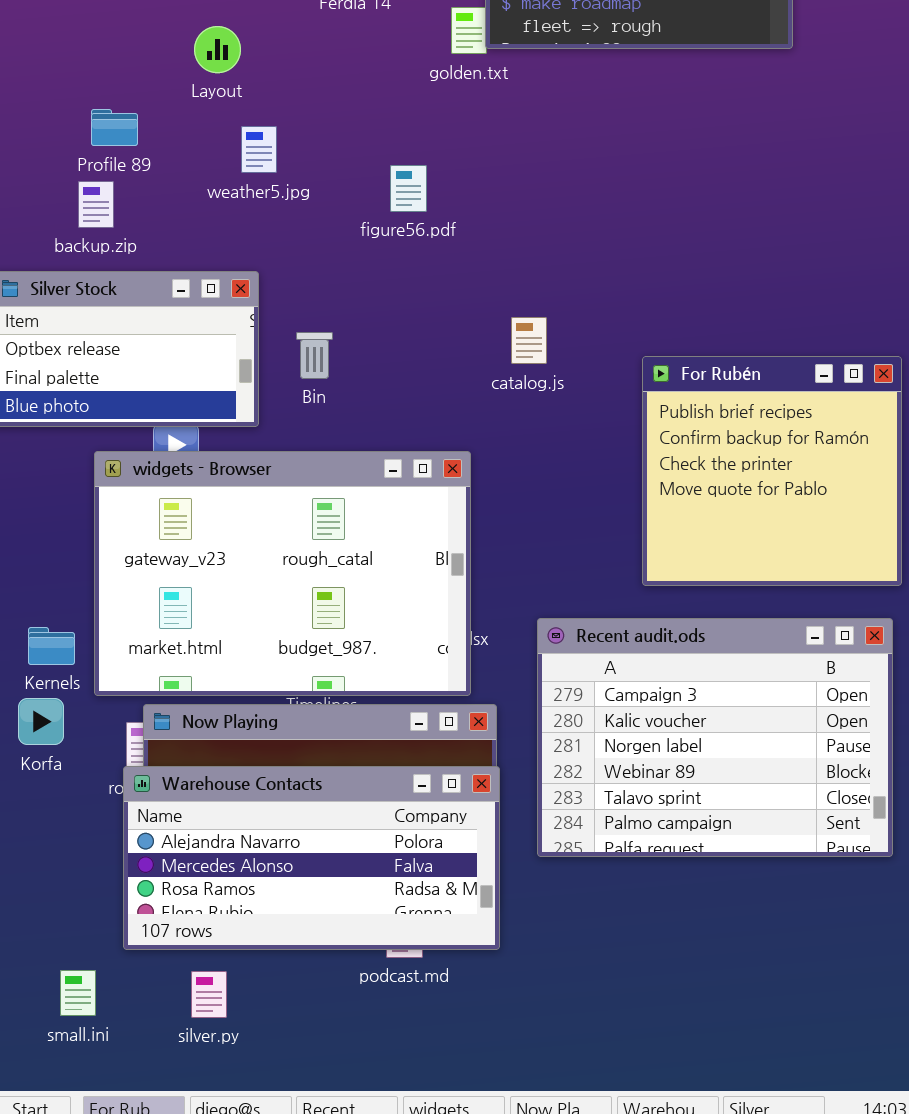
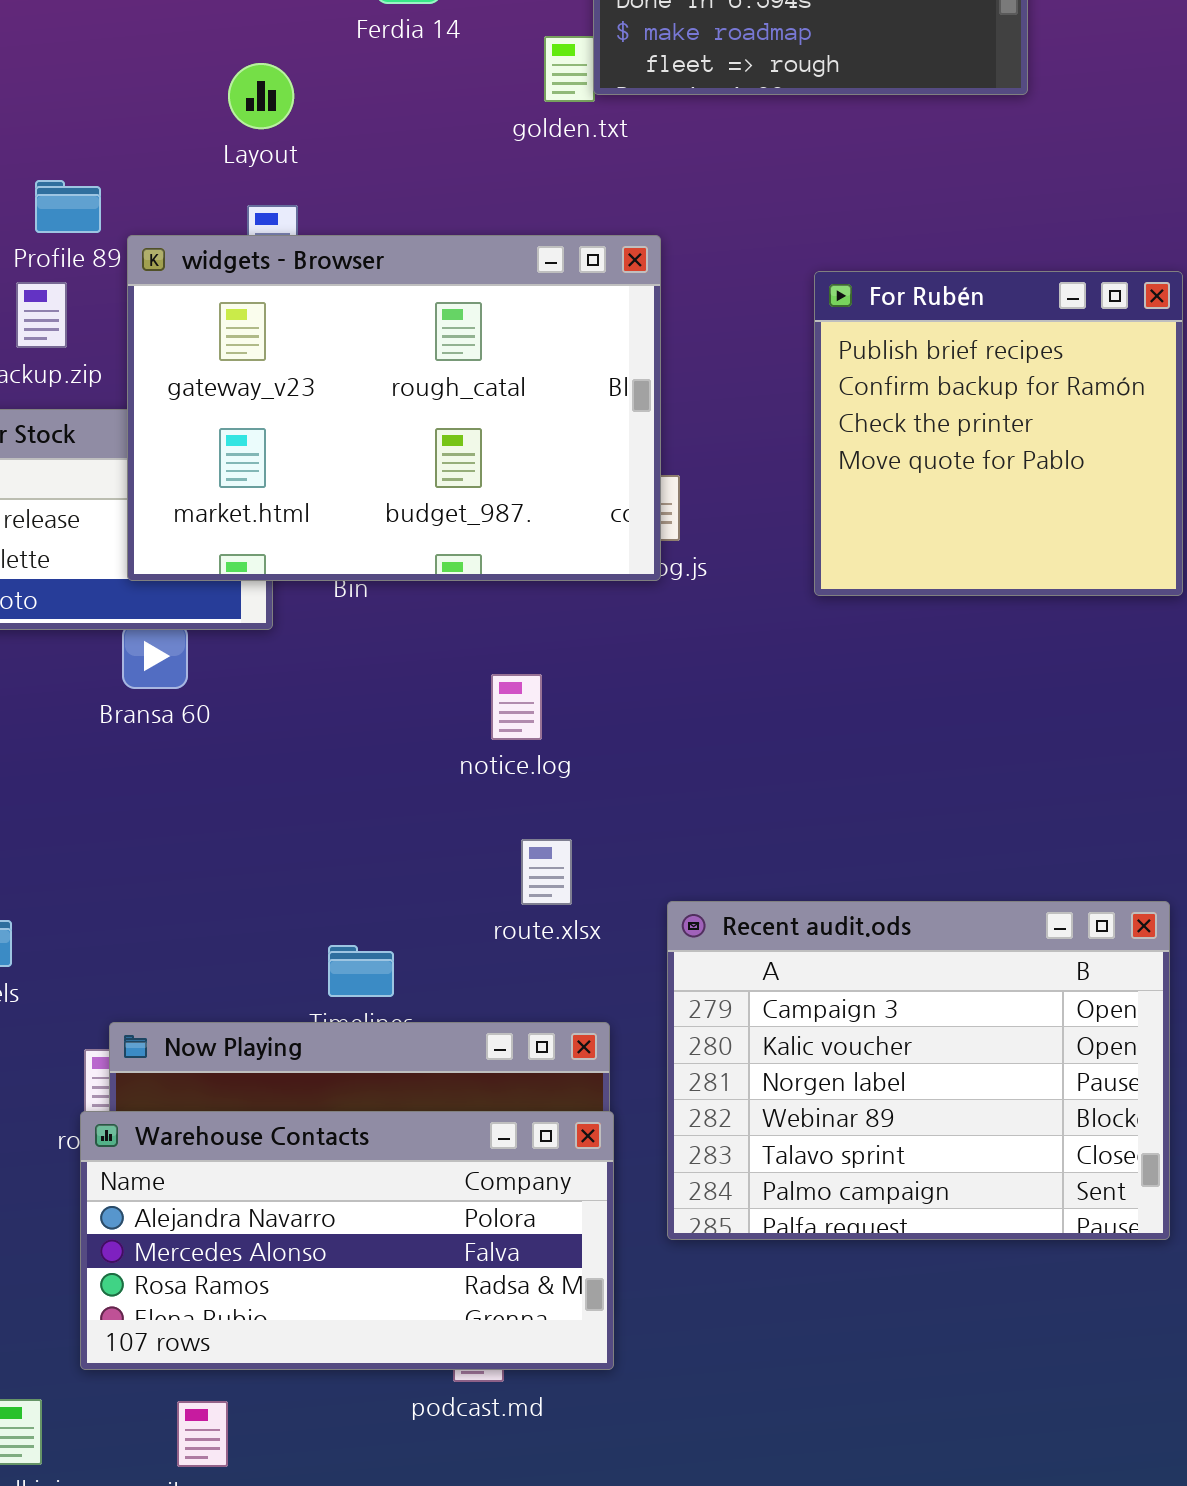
Layout: [194,26,241,73] -> [228,63,294,129], moved
For Rubén: [642,356,902,586] -> [814,271,1183,596], moved
widgets - Browser: [94,451,471,696] -> [127,235,661,581], moved

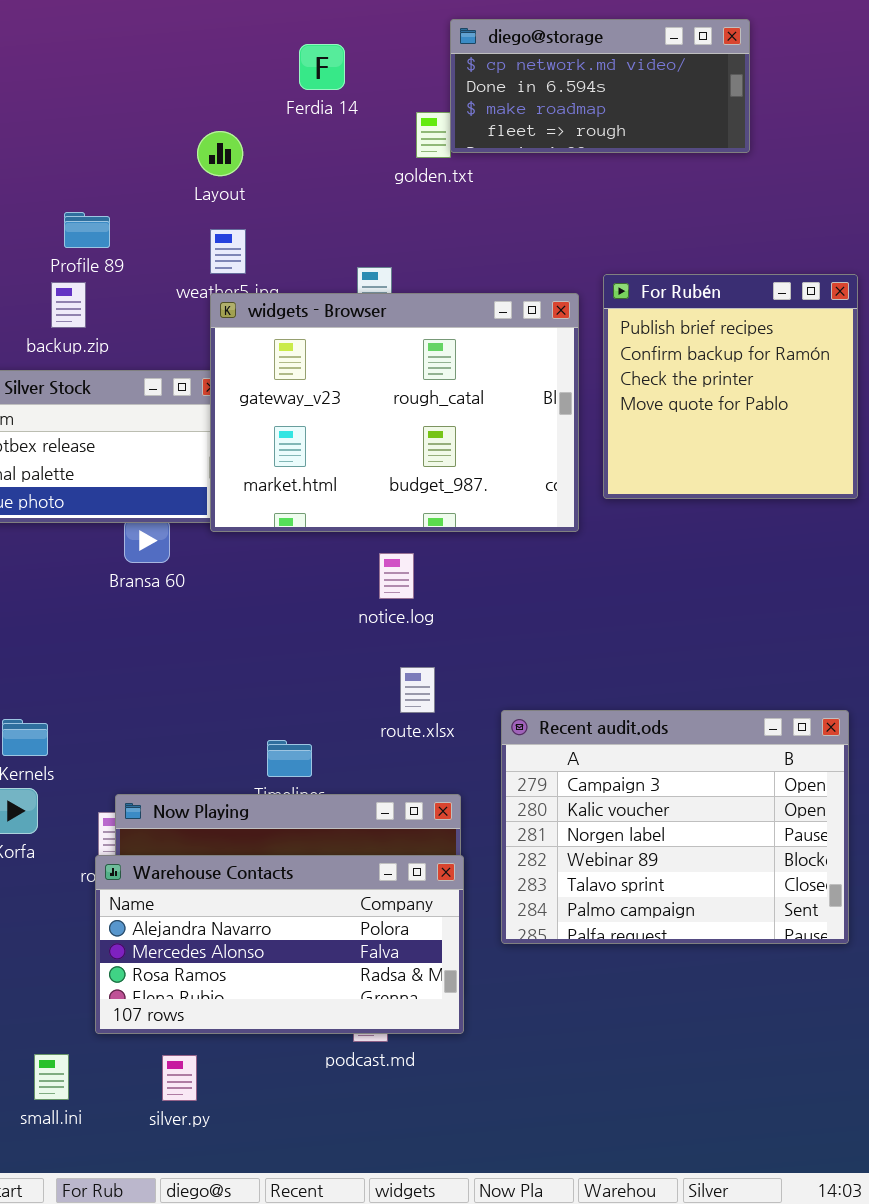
widgets - Browser: [127,235,661,581] -> [210,293,579,532], moved

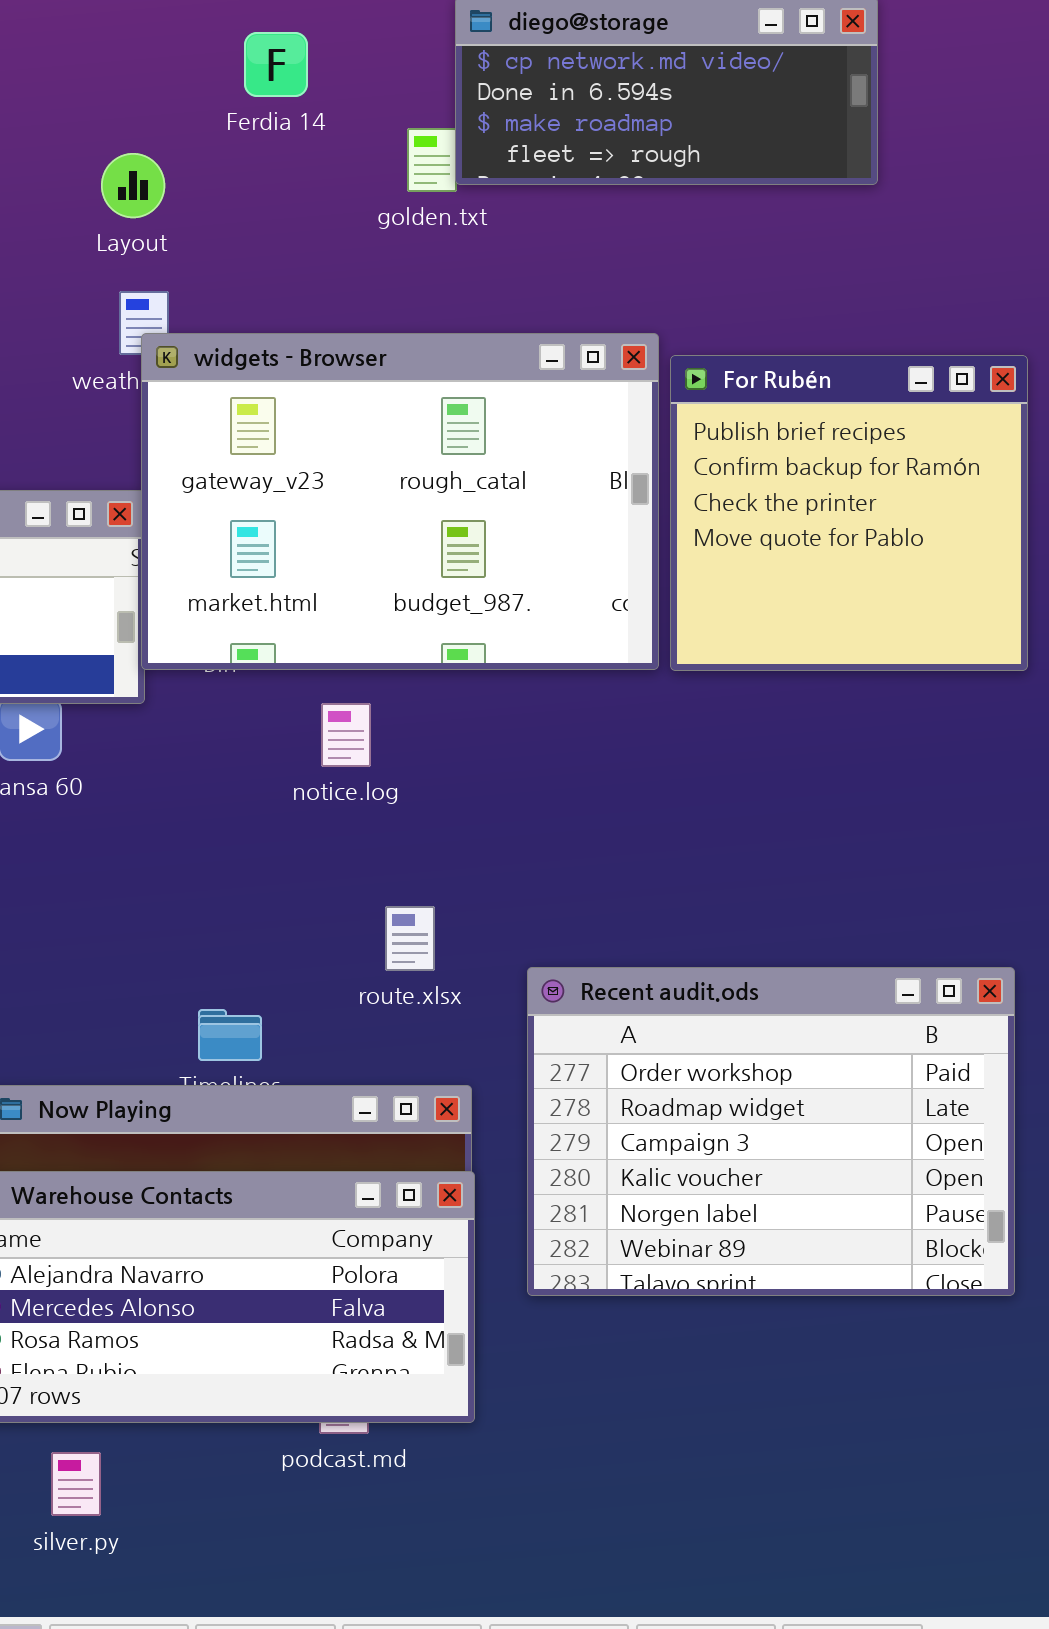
widgets - Browser: [210,293,579,532] -> [141,333,659,670], moved
notice.log: [379,553,414,599] -> [321,703,371,767], moved
Recent audit.ods: [501,710,849,944] -> [527,967,1015,1296], scrolled up 2 rows

